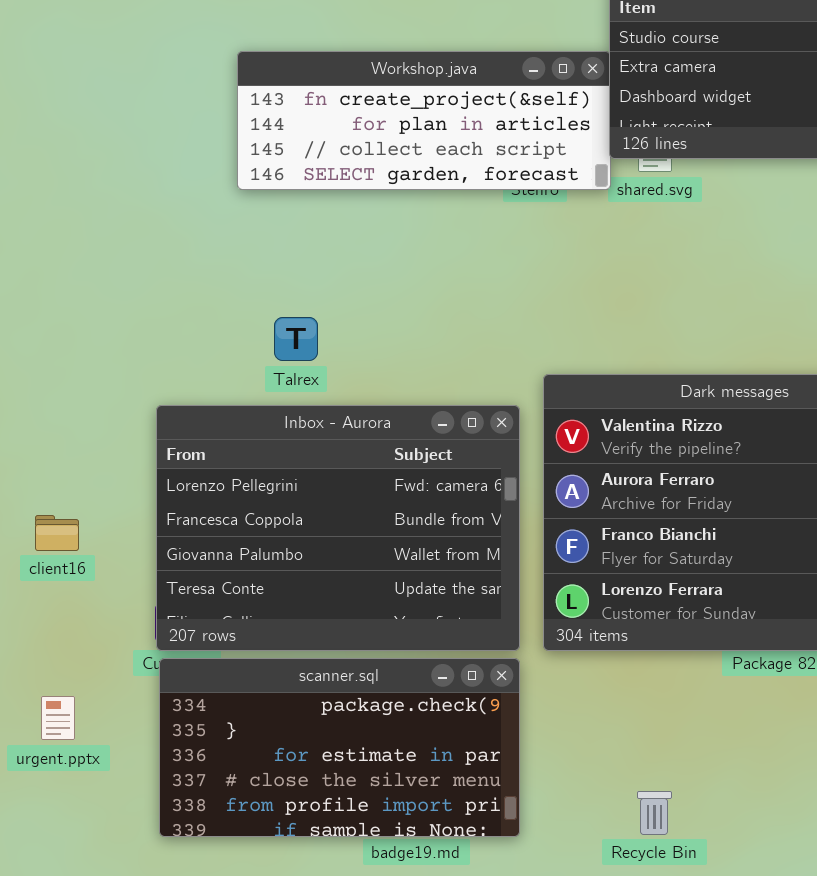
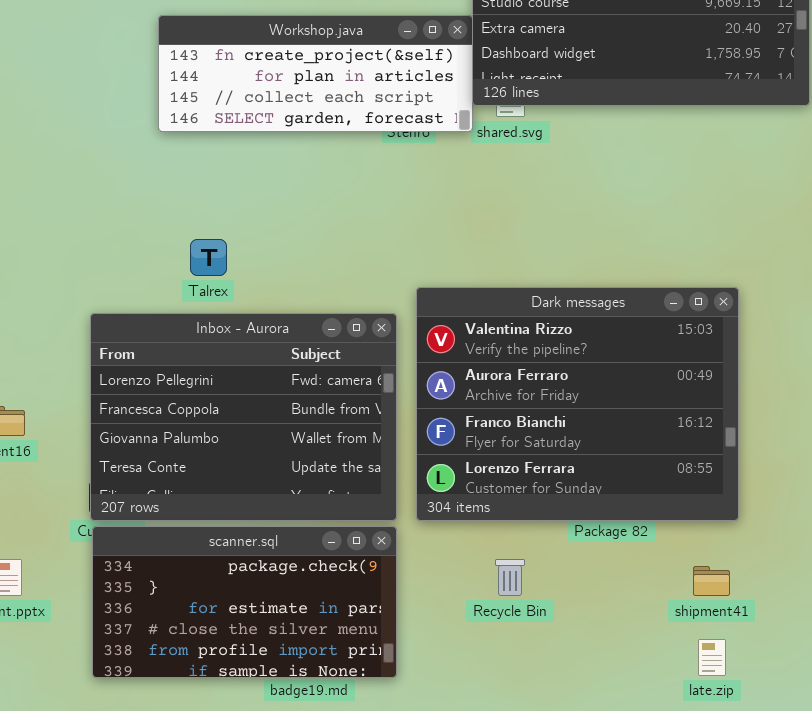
Recycle Bin: [637,791,672,835] -> [495,559,525,596], moved

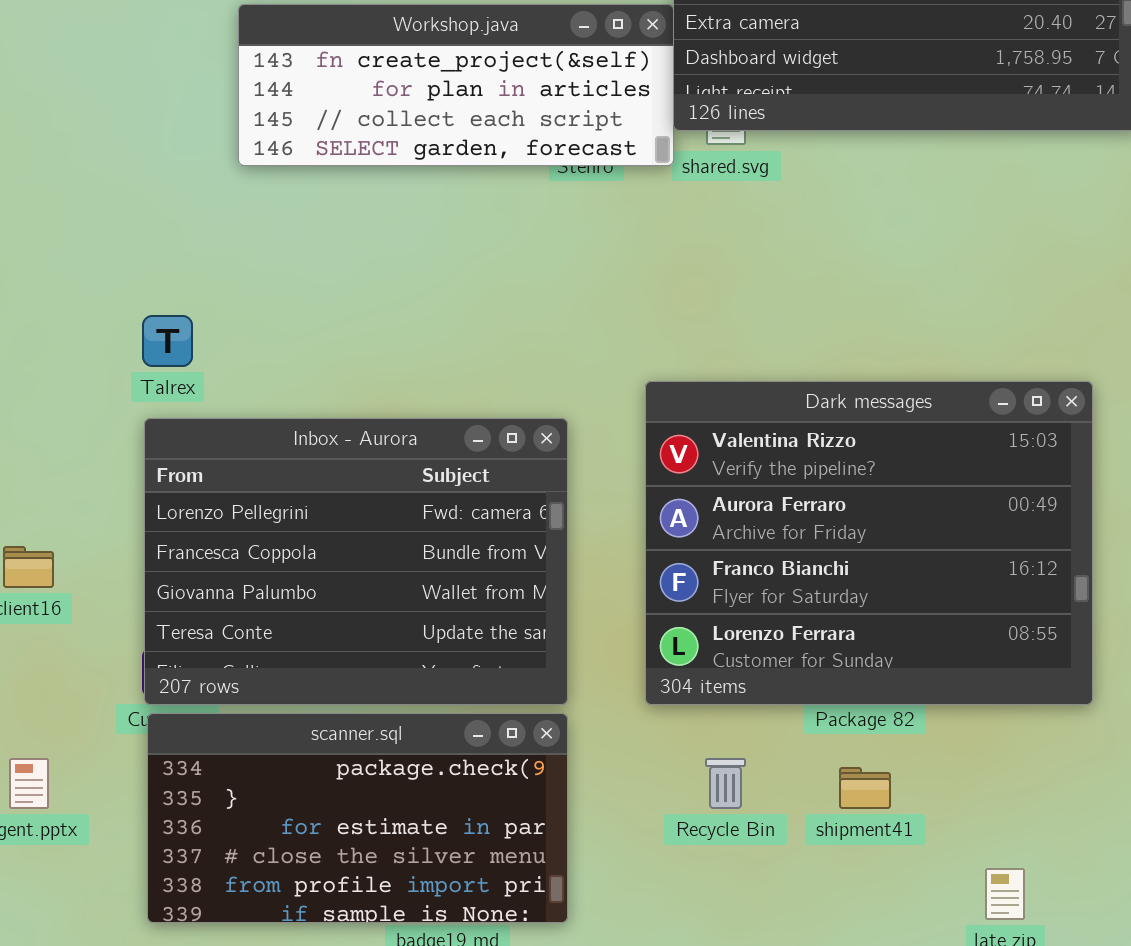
Talrex: [190,239,227,276] -> [142,315,193,367], moved
Dark messages: [416,287,739,521] -> [645,381,1093,705], moved
shipment41: [693,566,730,596] -> [839,767,891,809], moved

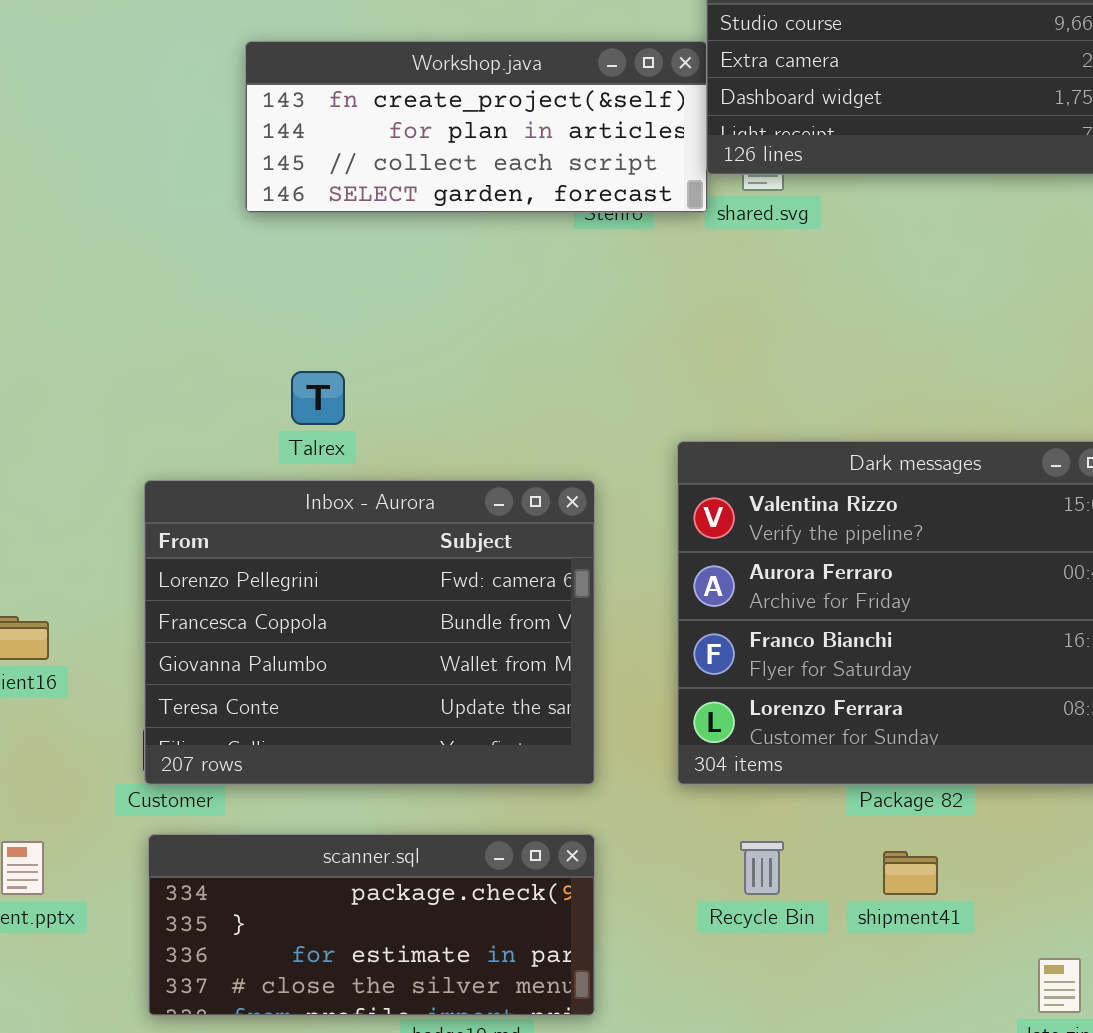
Talrex: [142,315,193,367] -> [291,371,345,425], moved
scanner.sql: [147,713,568,923] -> [148,834,595,1016], resized

